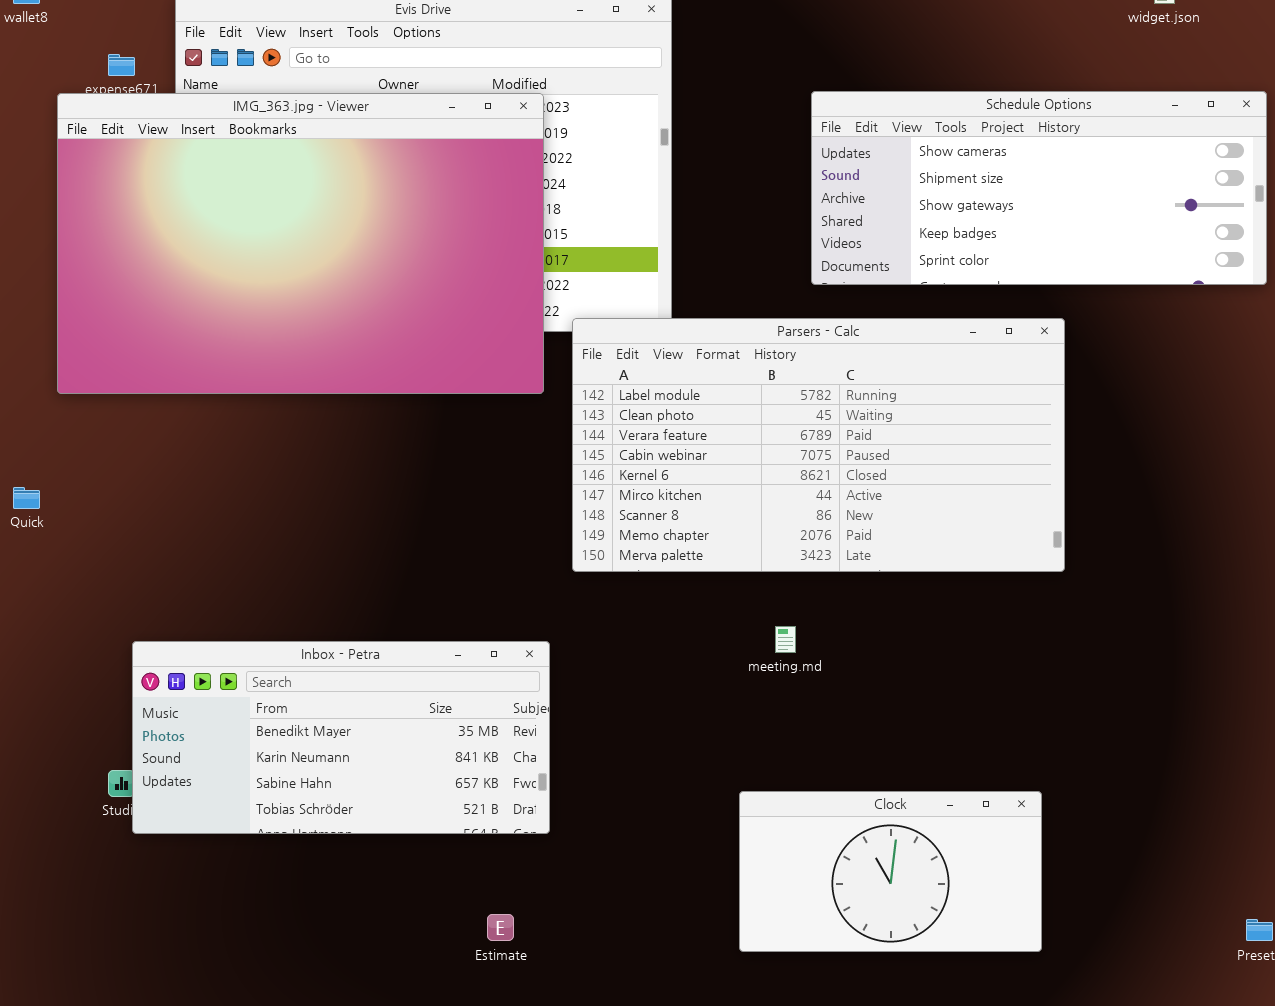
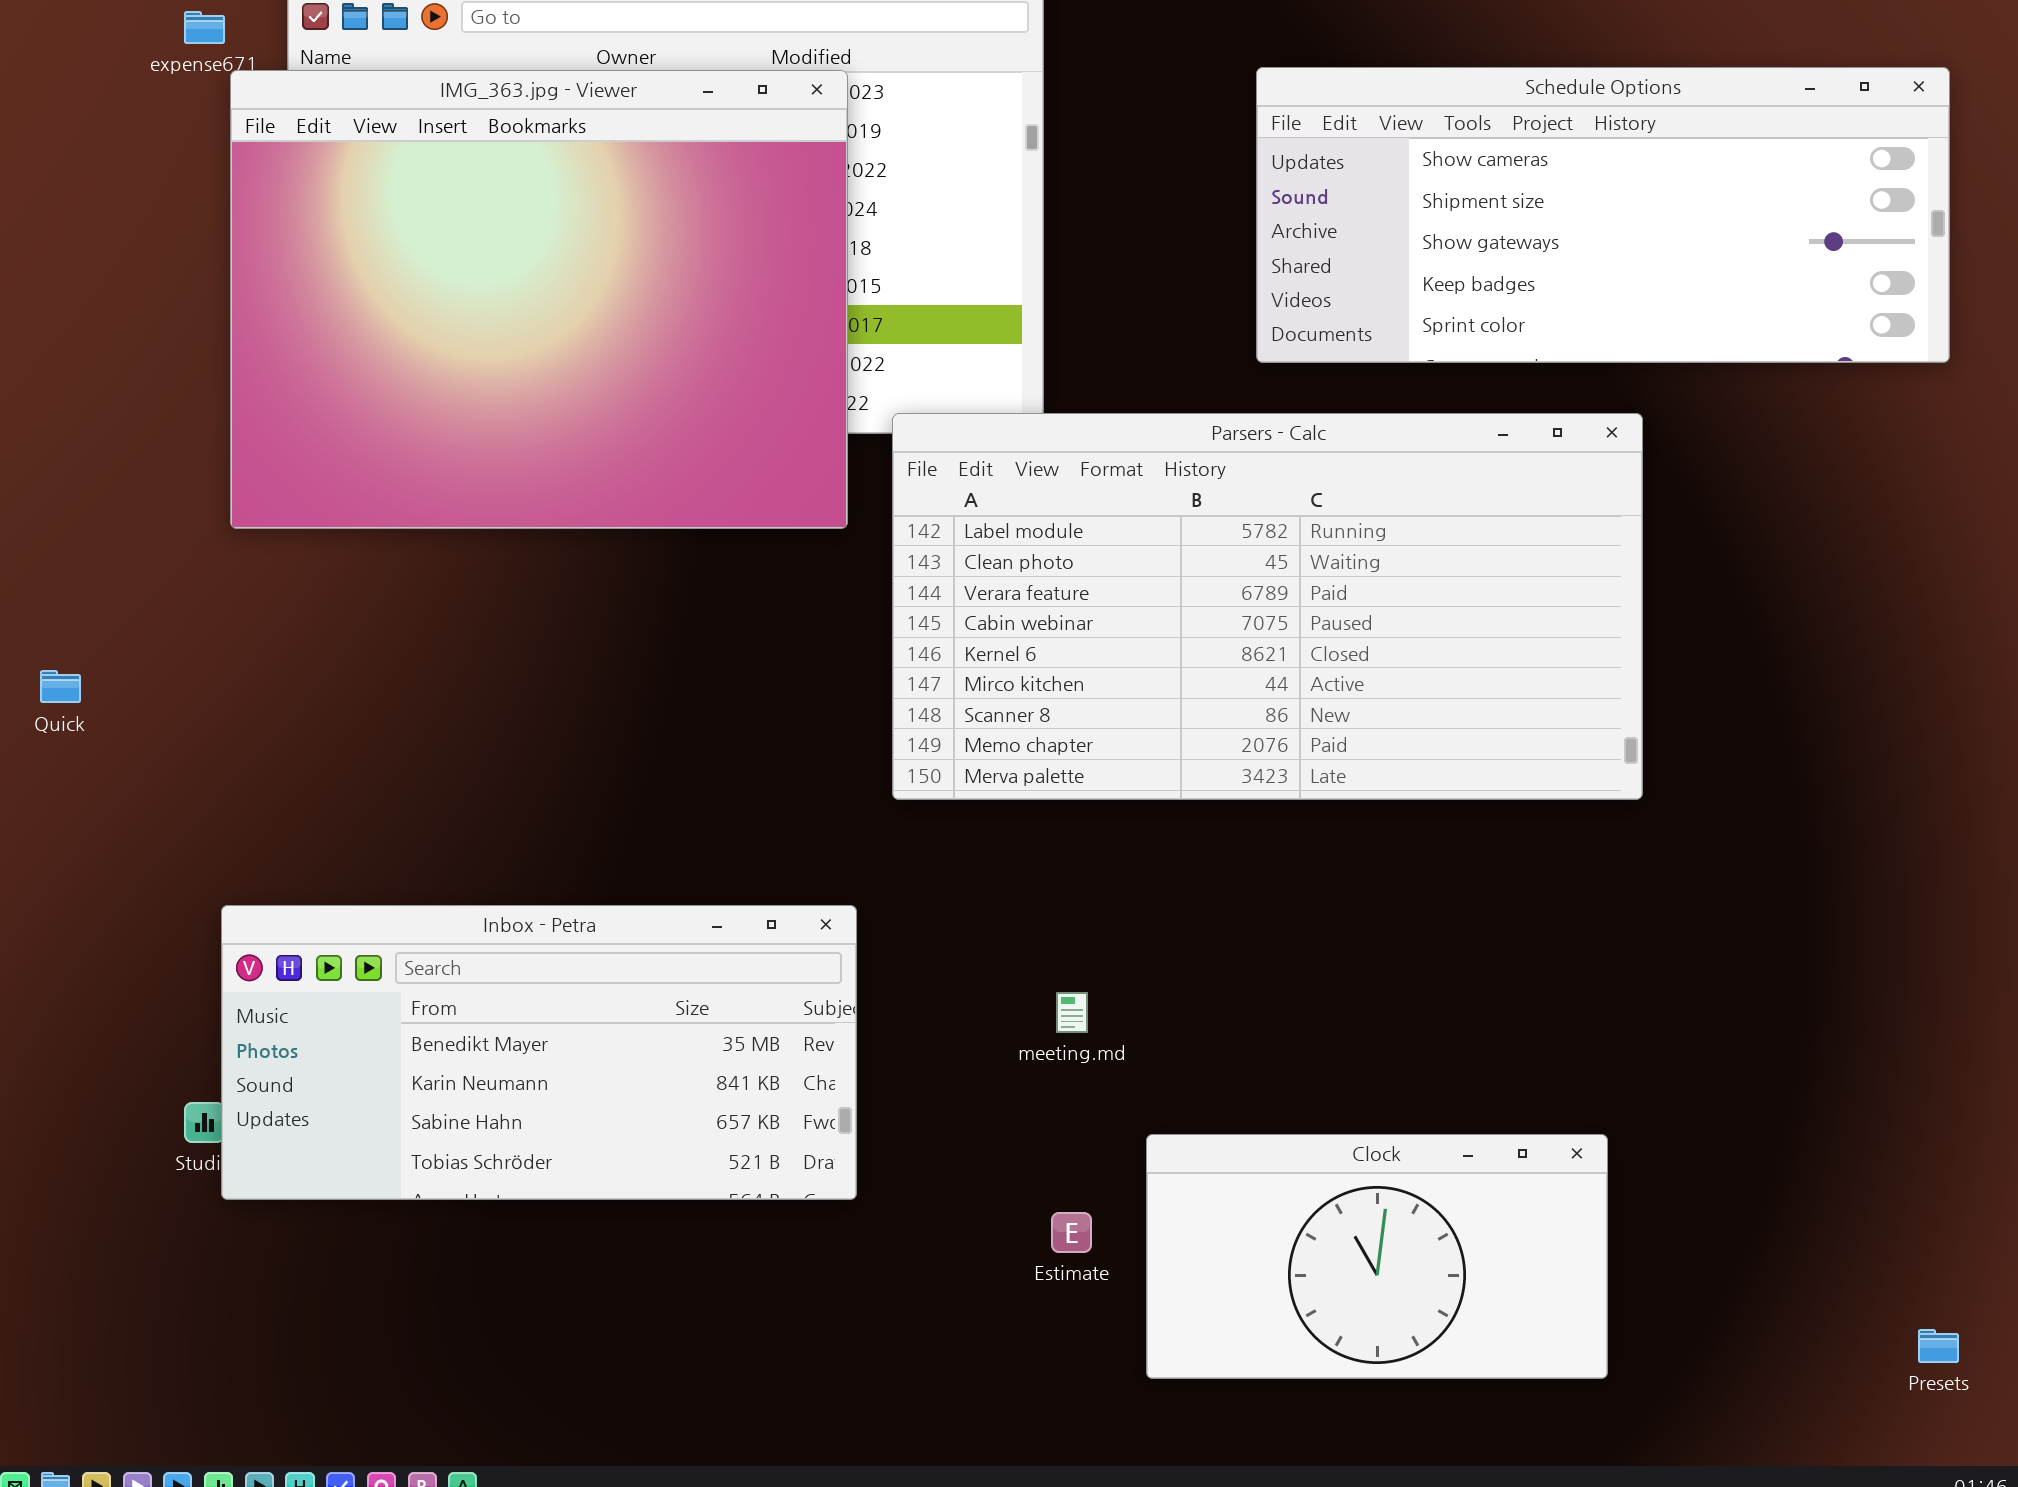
IMG_363.jpg - Viewer: [57,93,544,394] -> [230,70,848,529], resized
meeting.md: [775,626,796,653] -> [1056,992,1088,1033], moved
Estimate: [487,914,514,941] -> [1051,1212,1092,1253], moved

